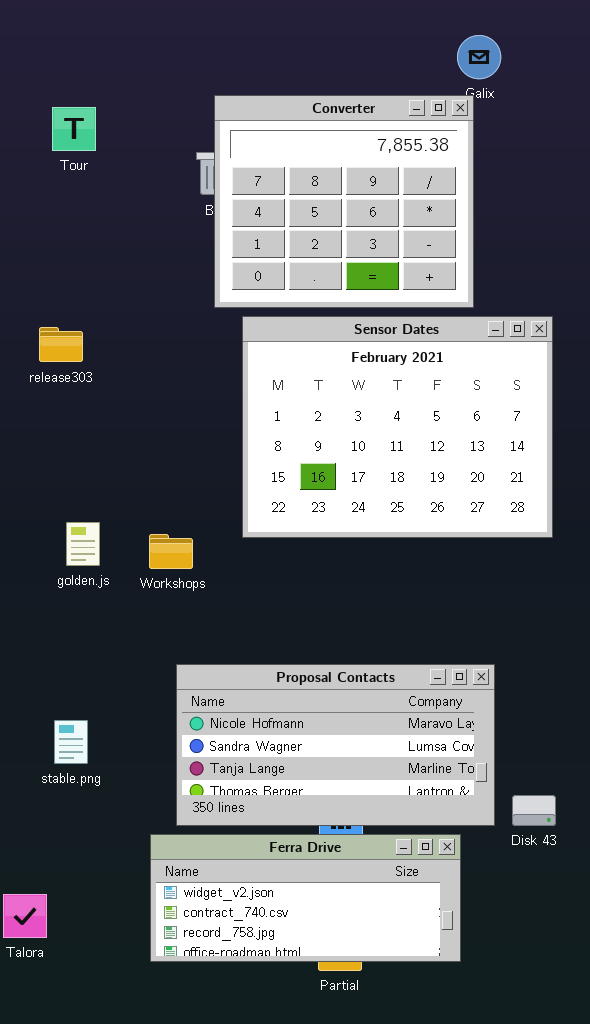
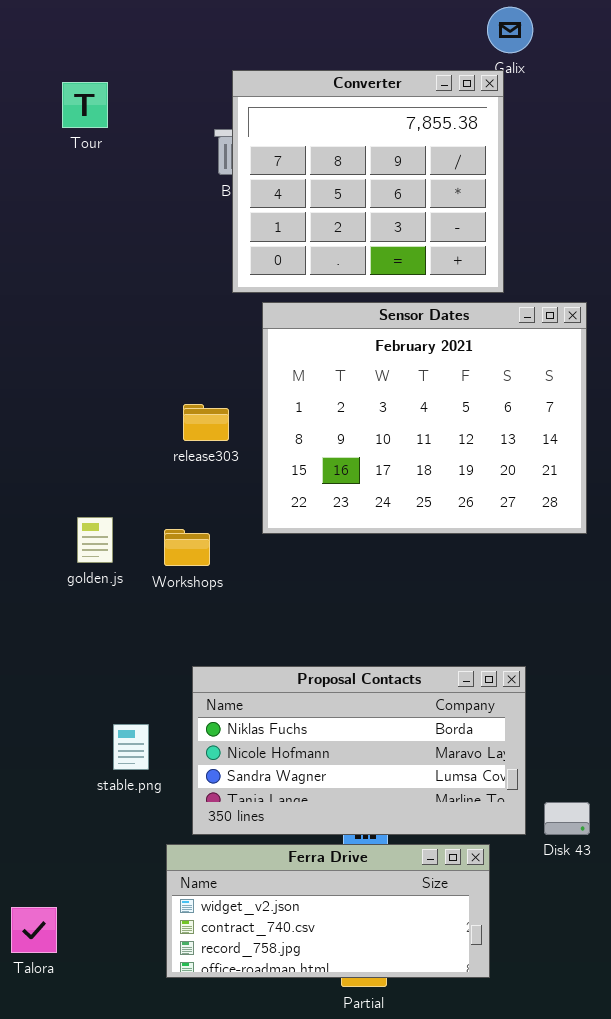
release303: [39,327,83,362] -> [183,404,229,441], moved
Proposal Contacts: [176,664,495,826] -> [192,666,526,835], scrolled up 1 row
stable.png: [54,720,88,764] -> [113,724,149,770], moved

